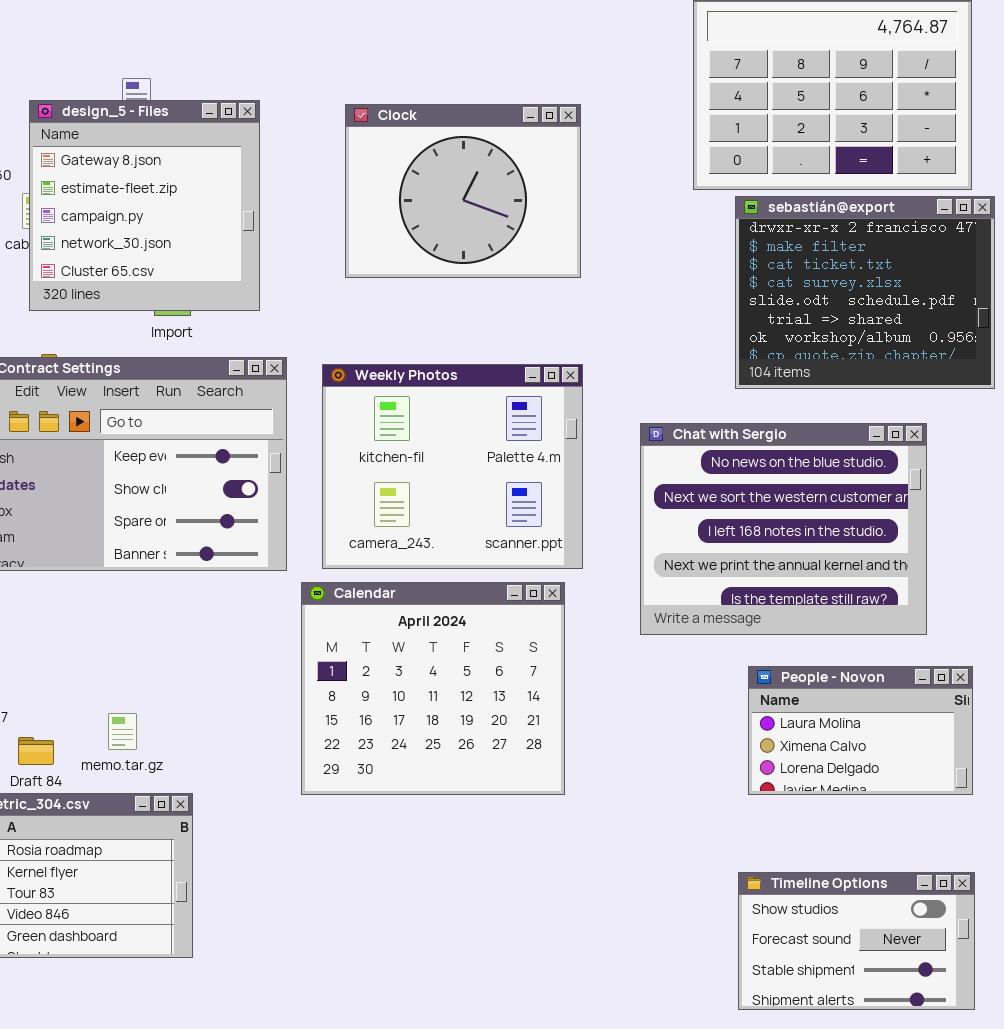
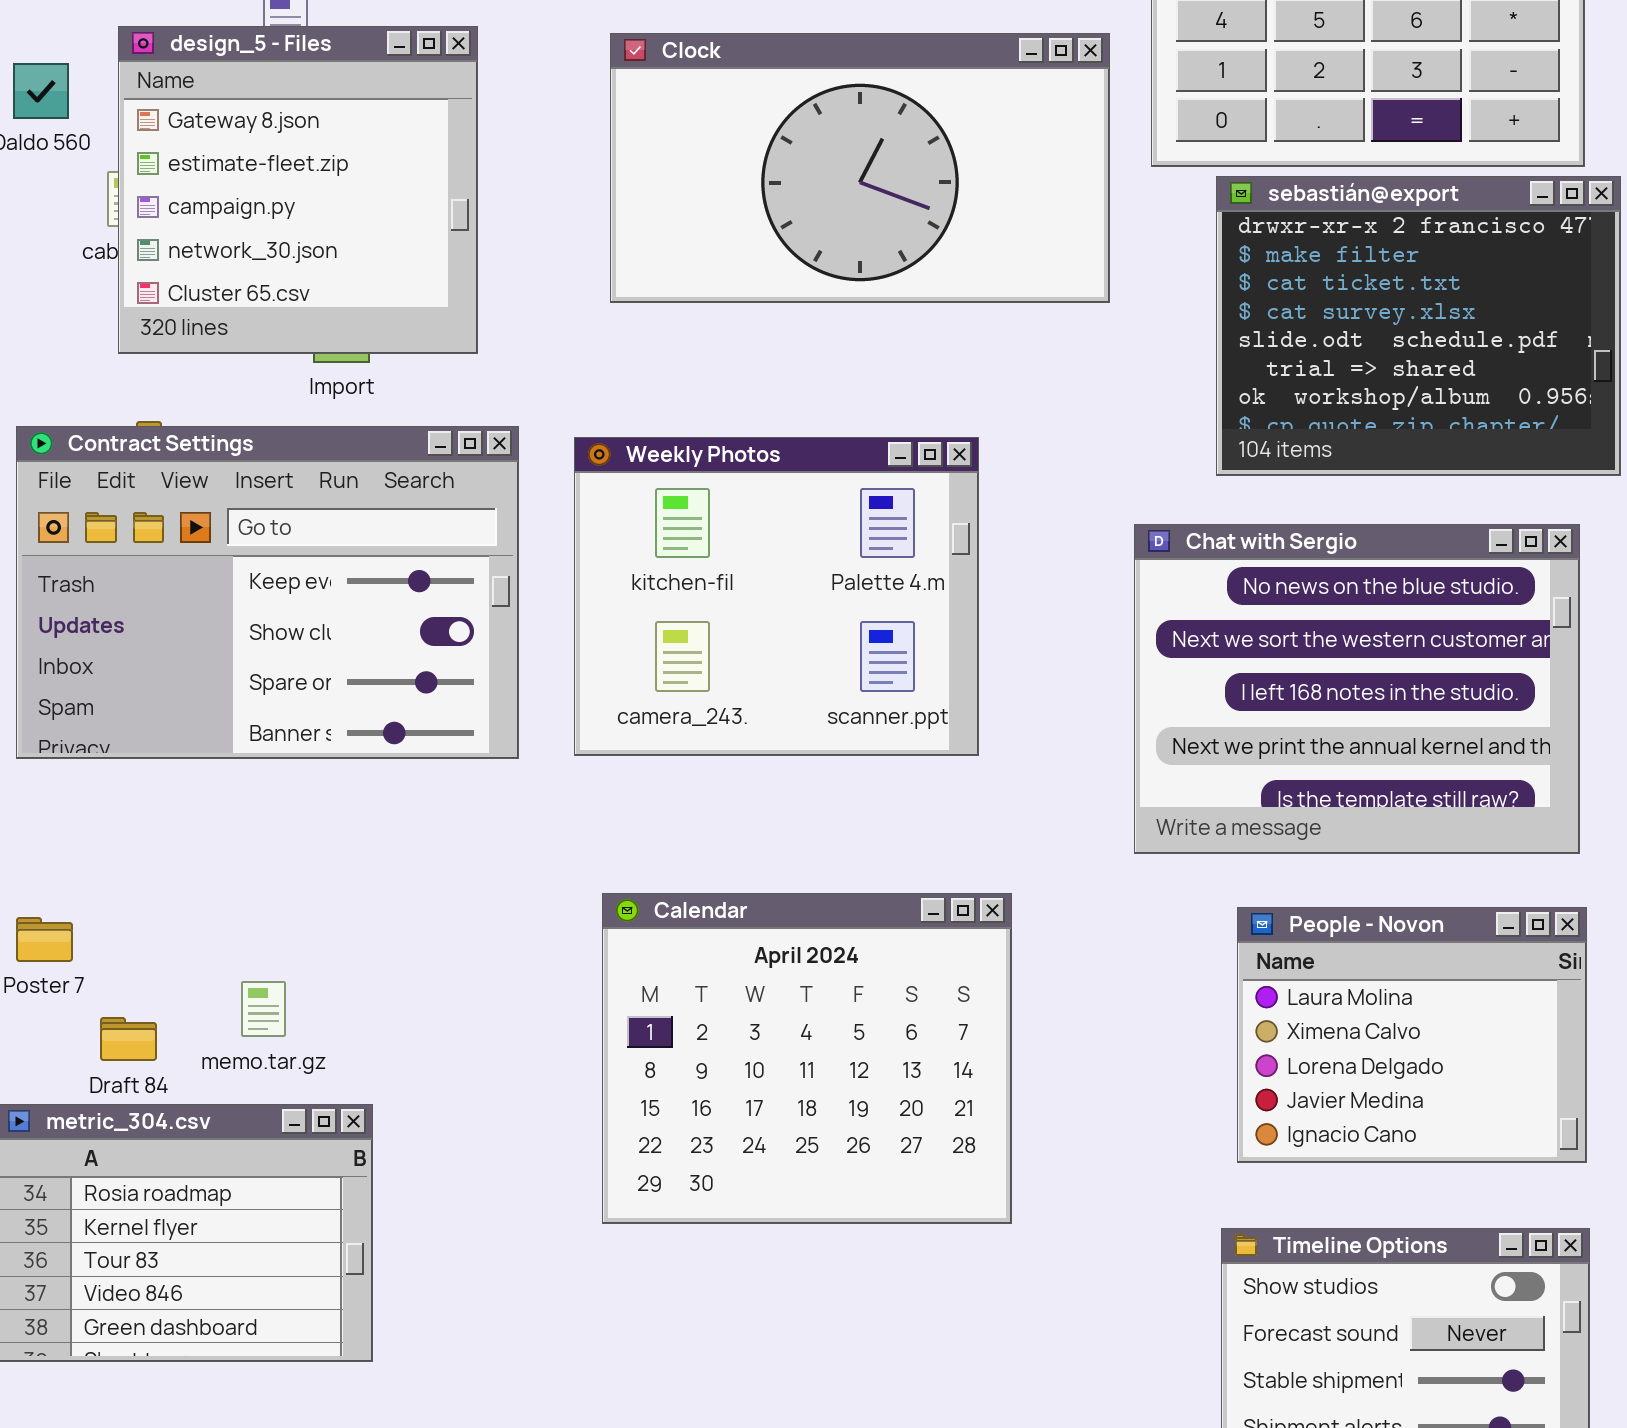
Clock: [345,104,581,278] -> [610,33,1110,303], resized
Chat with Sergio: [640,423,927,635] -> [1134,524,1580,854], moved
Calendar: [301,582,565,795] -> [602,893,1012,1224], moved
People - Novon: [748,666,973,795] -> [1237,907,1587,1163], resized

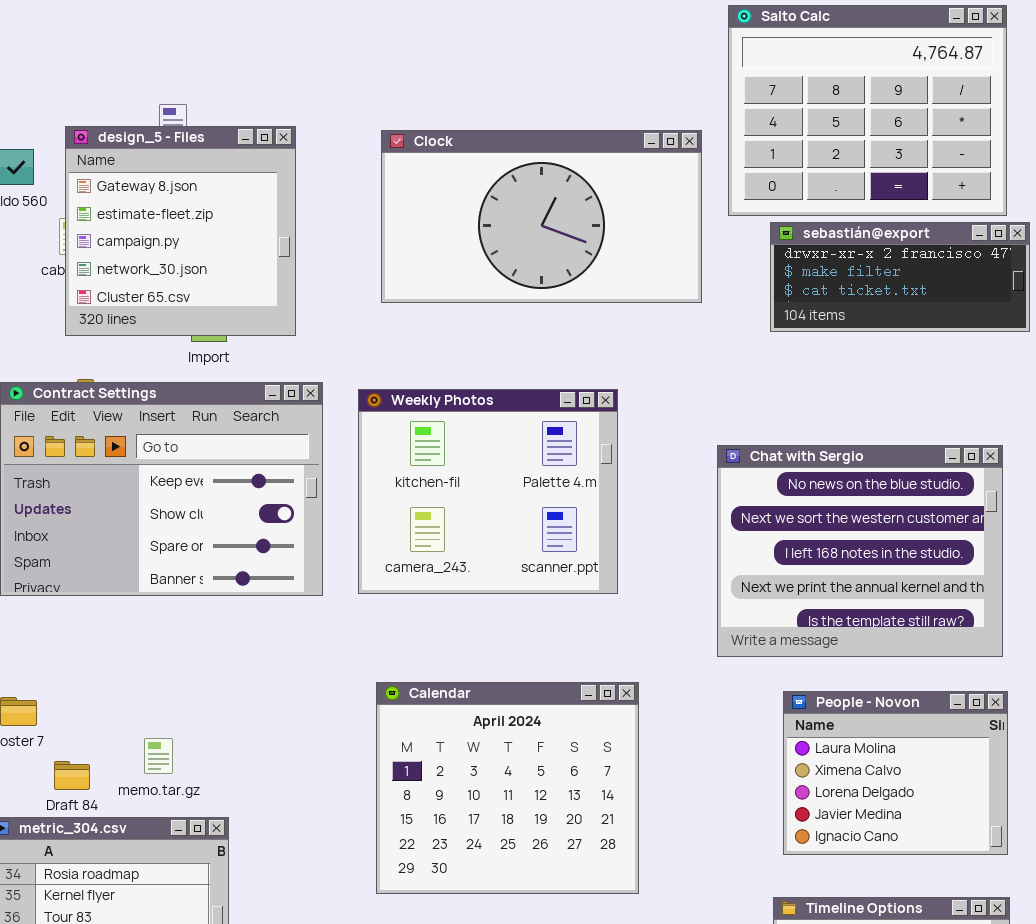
sebastián@export: [1216,176,1621,476] -> [770,222,1030,332], resized

